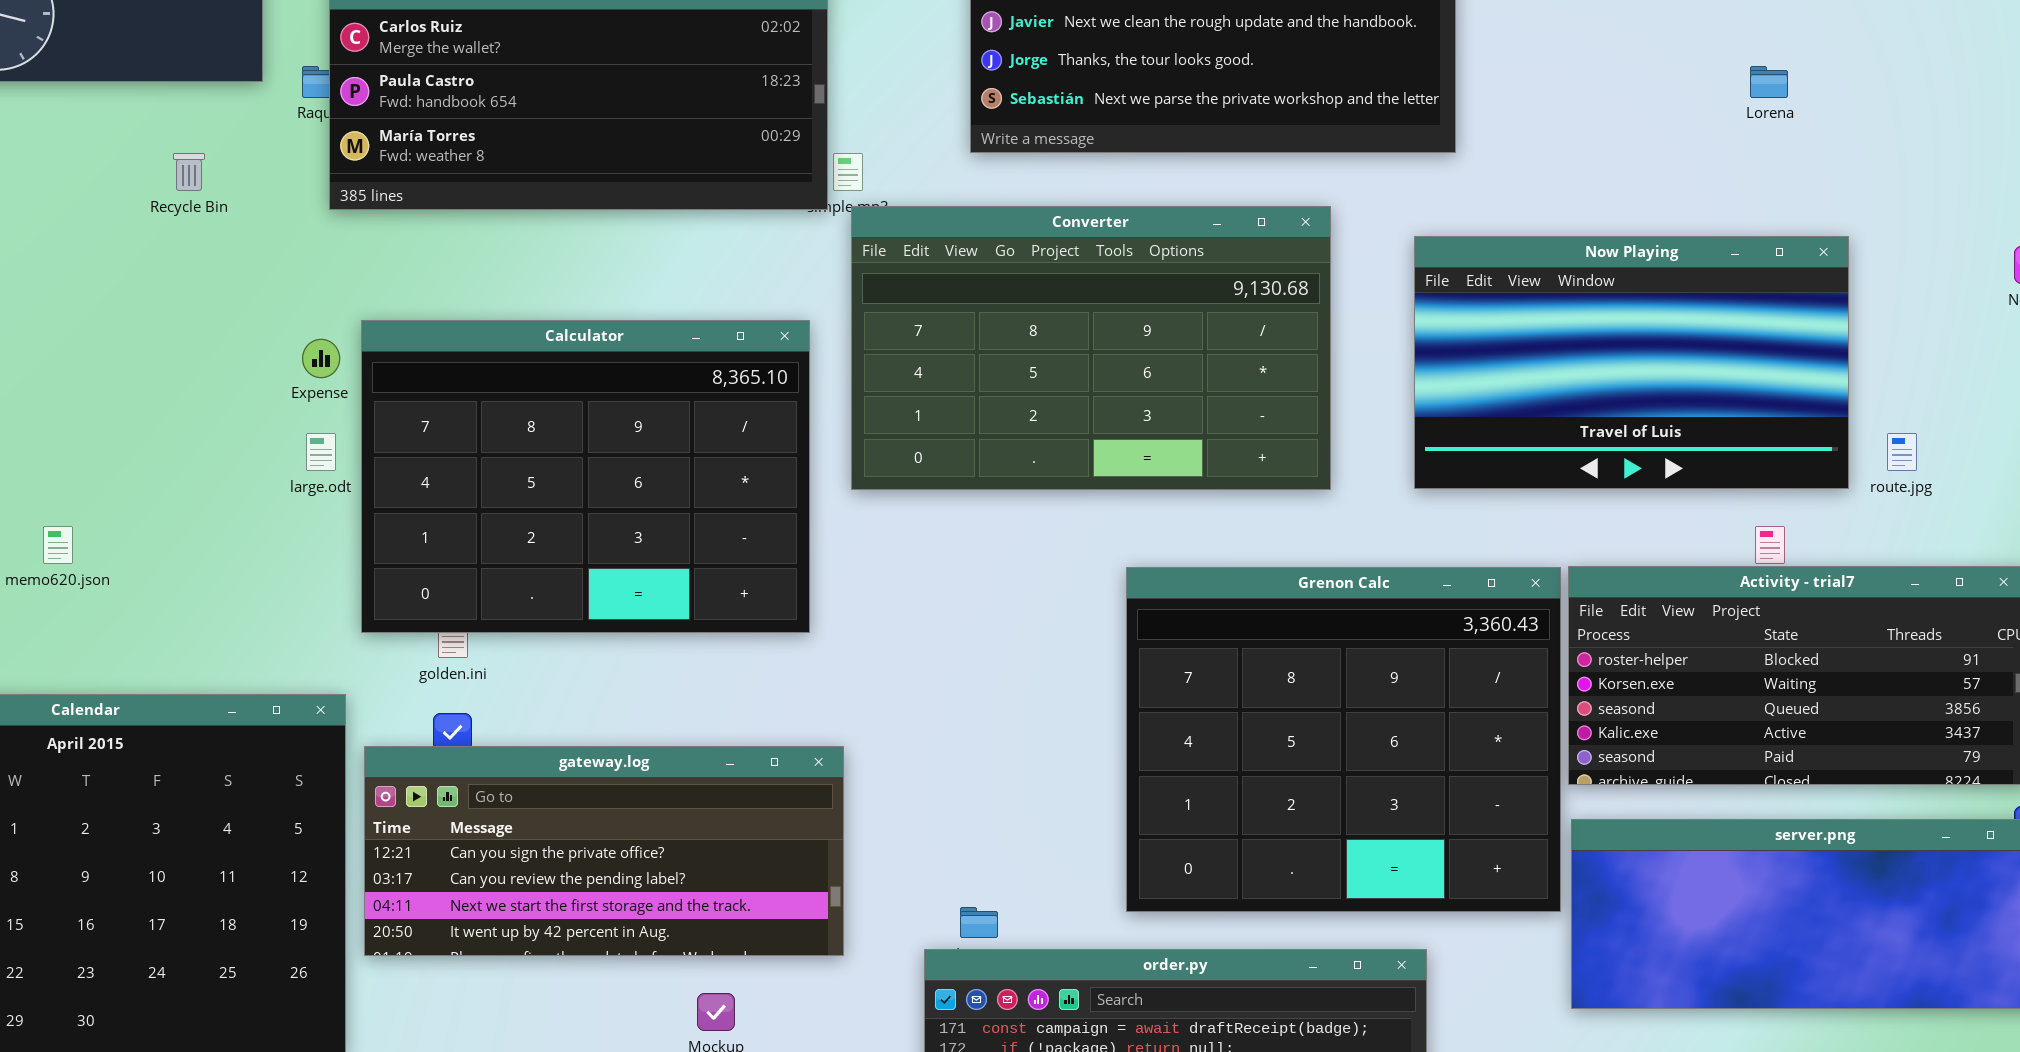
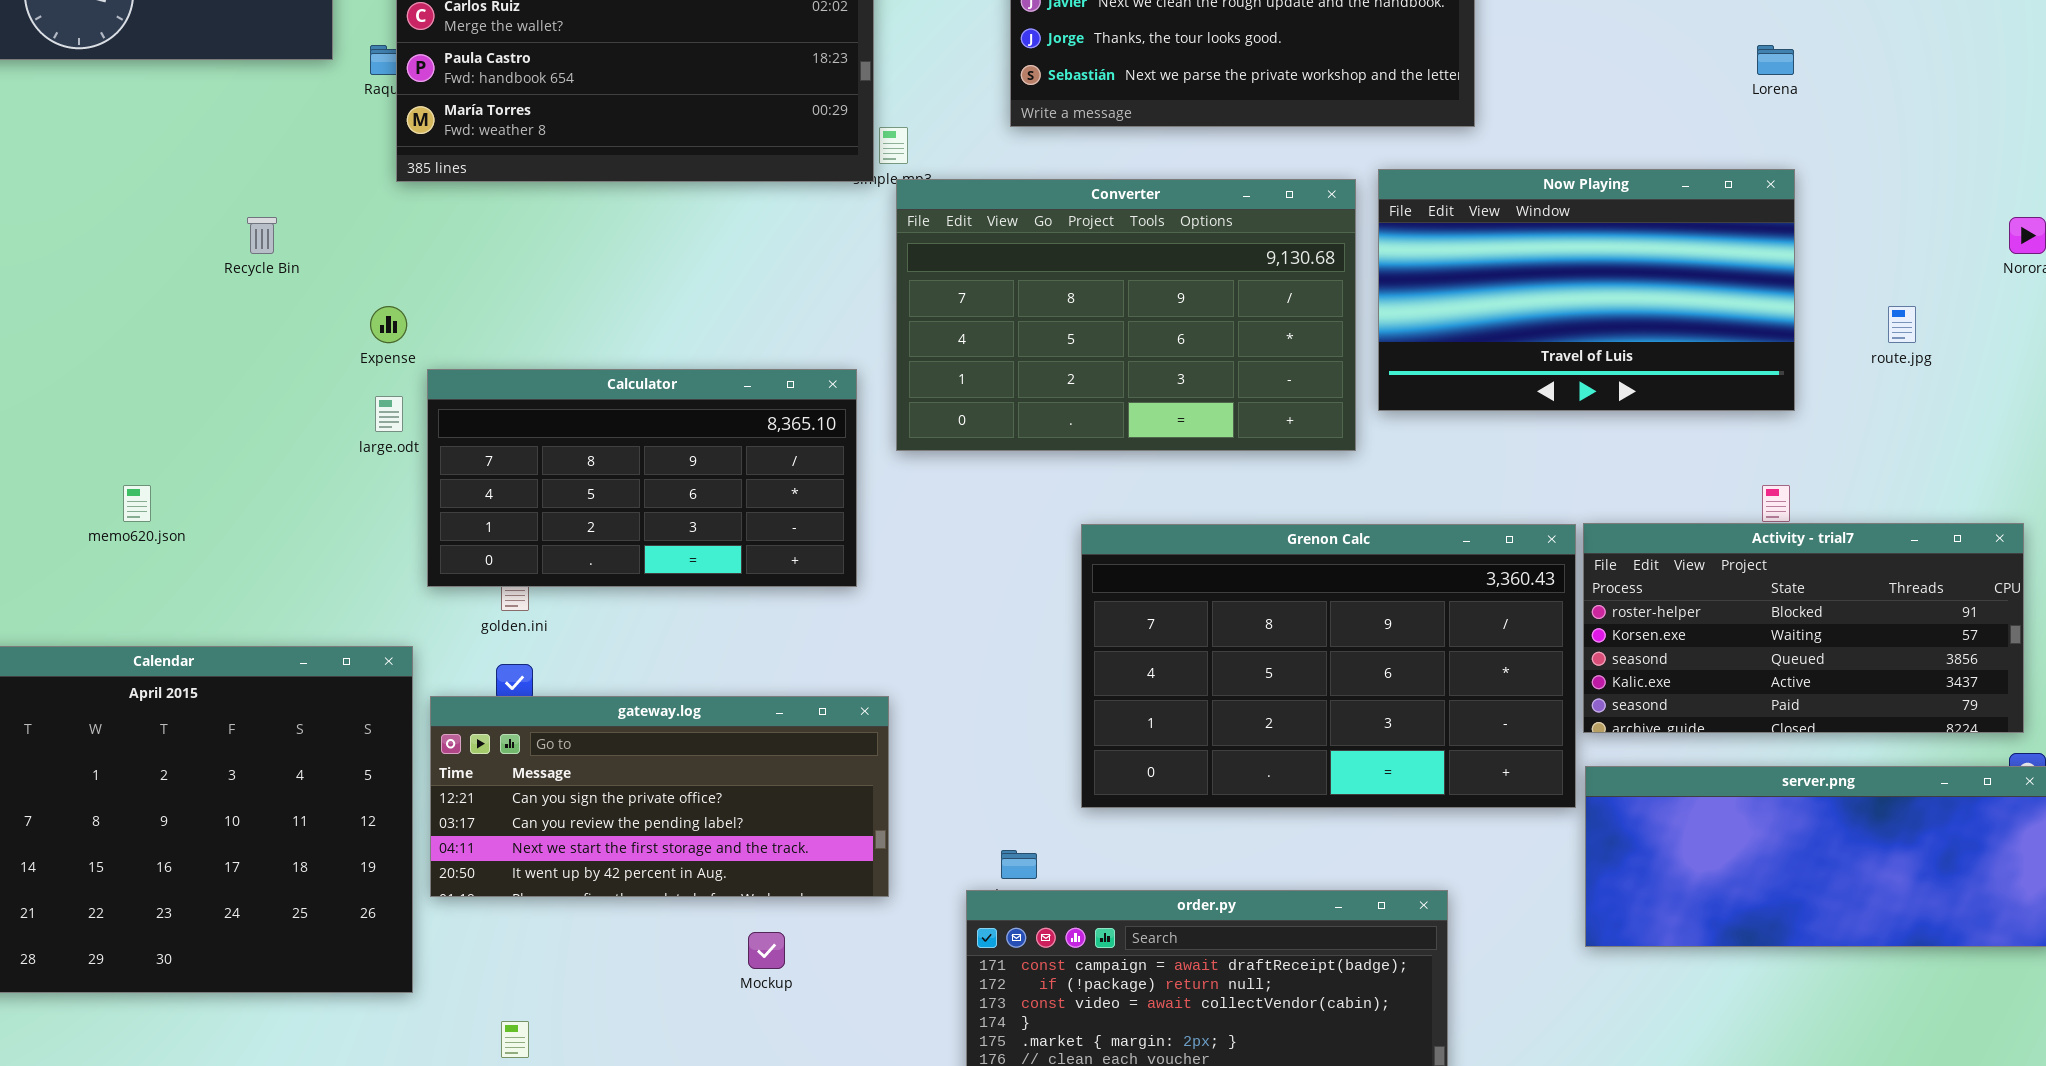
Recycle Bin: [173,153,205,191] -> [247,217,277,254], moved
Now Playing: [1414,236,1849,489] -> [1378,169,1795,411], moved
Calculator: [361,320,810,633] -> [427,369,857,587], resized
route.jpg: [1887,433,1917,471] -> [1888,306,1916,343], moved
Grenon Calc: [1126,567,1561,912] -> [1081,524,1576,808], resized

